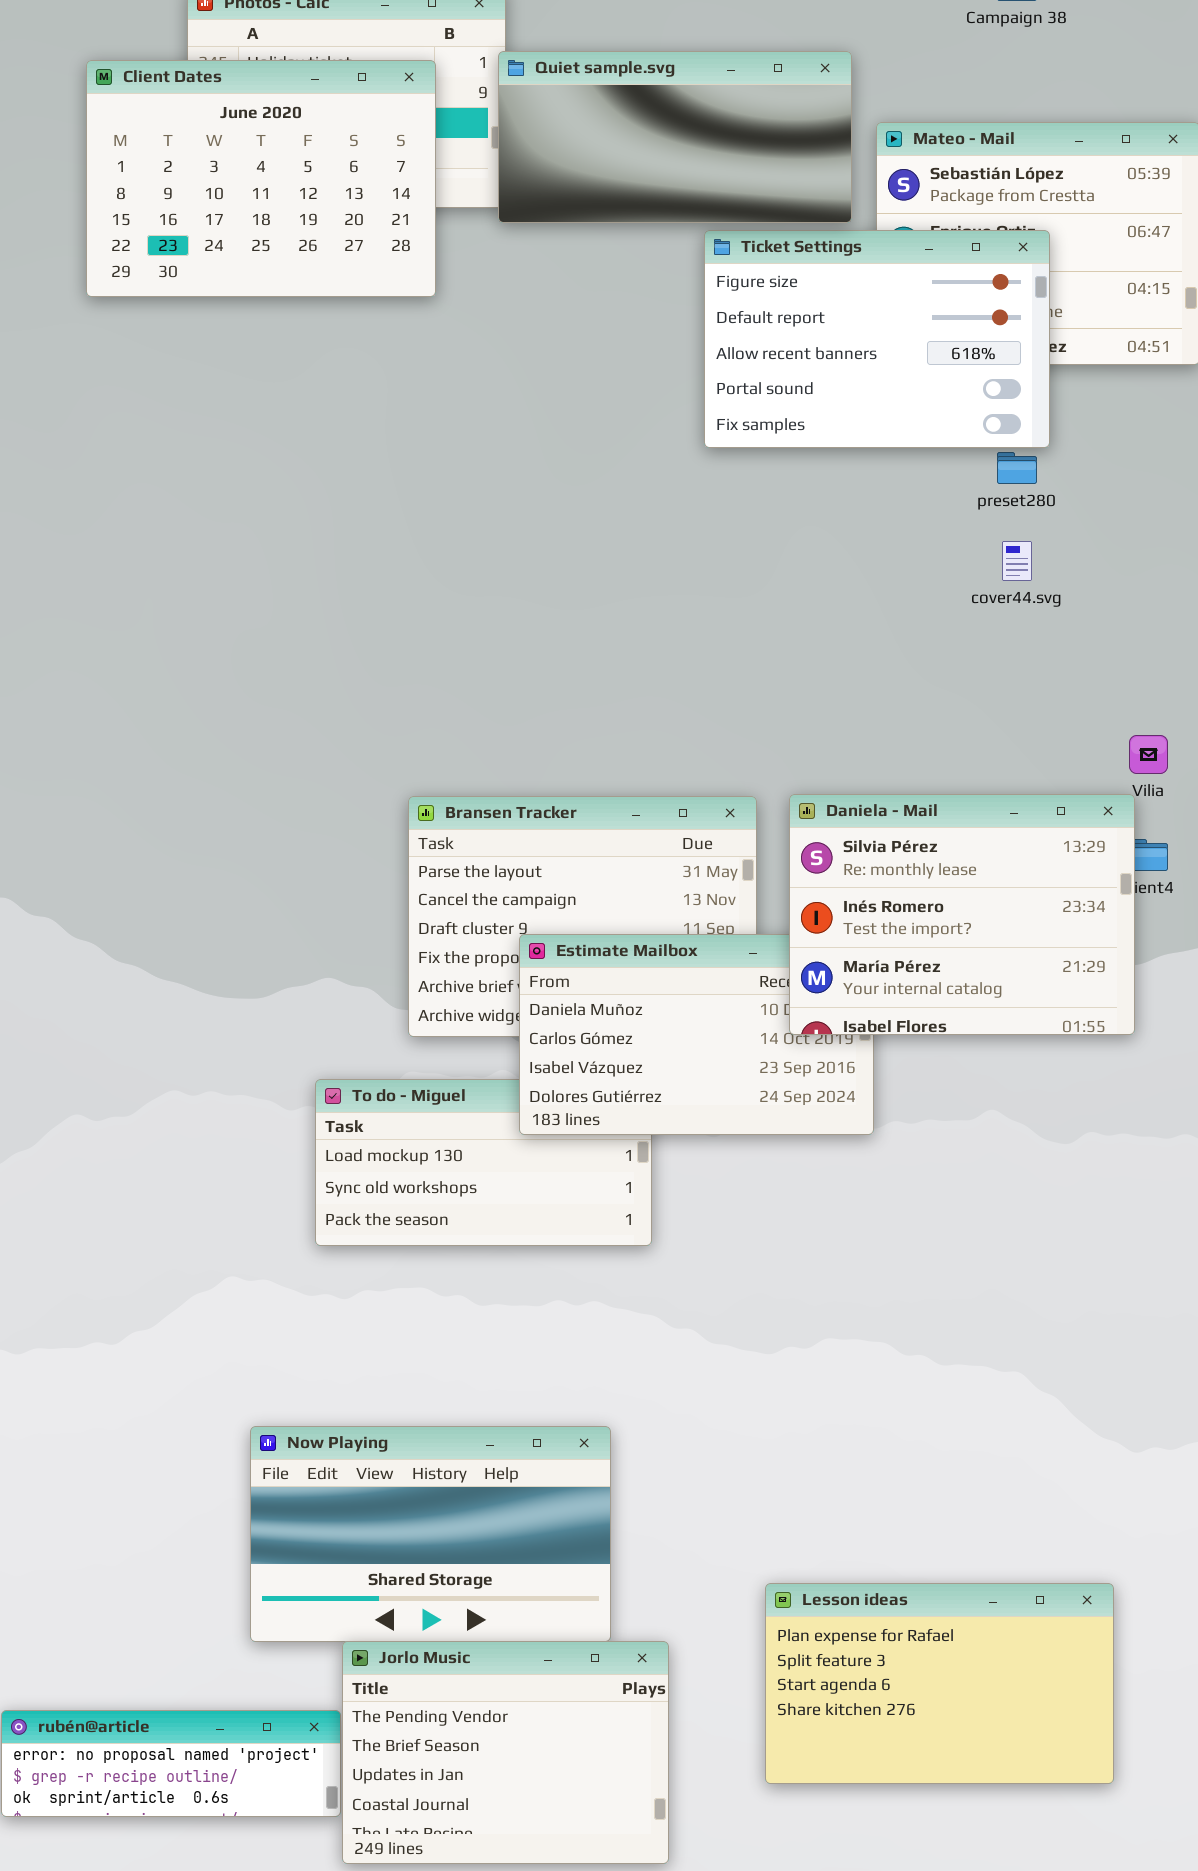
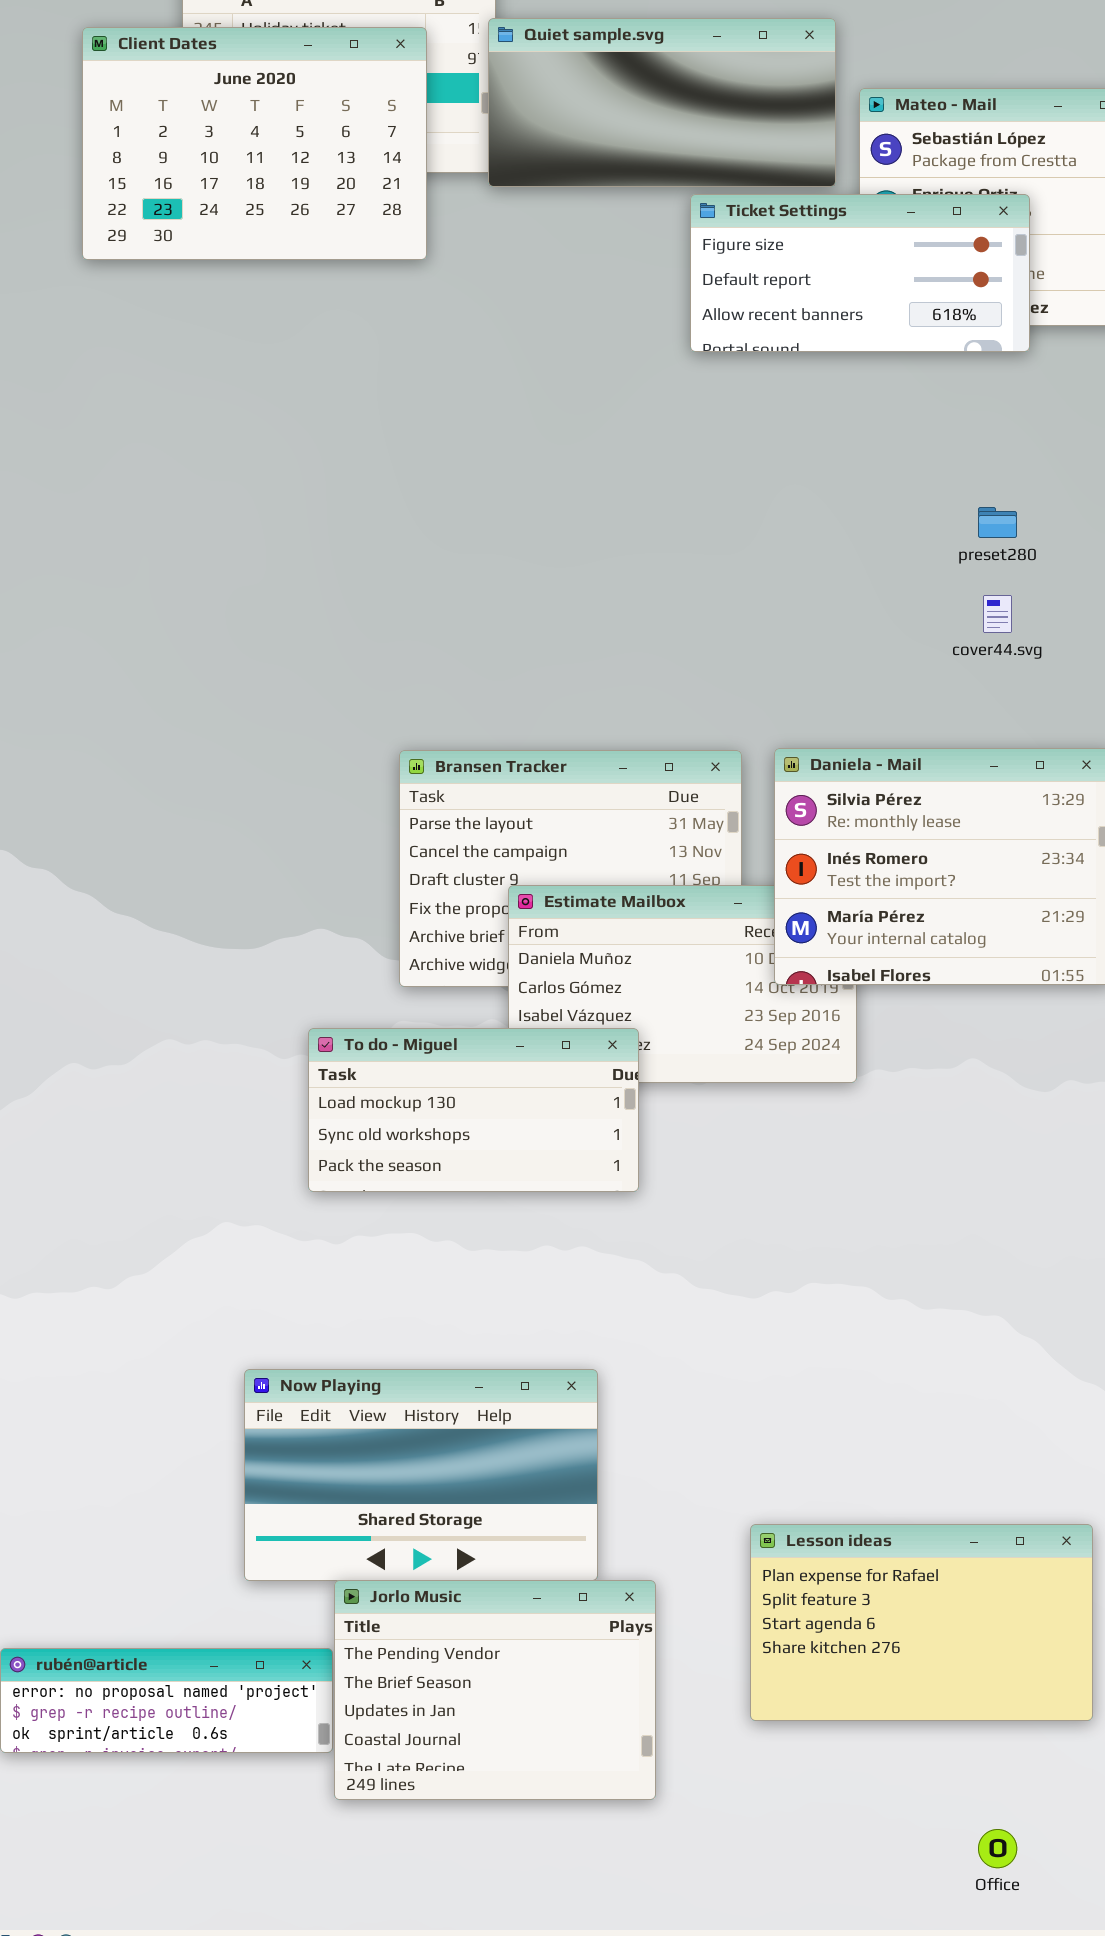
Ticket Settings: [704,230,1050,448] -> [690,194,1030,352], resized
preset280: [997,452,1037,484] -> [978,507,1017,538], moved
cover44.svg: [1002,541,1032,581] -> [983,595,1012,633], moved
To do - Miguel: [315,1079,652,1246] -> [308,1028,639,1192], raised

